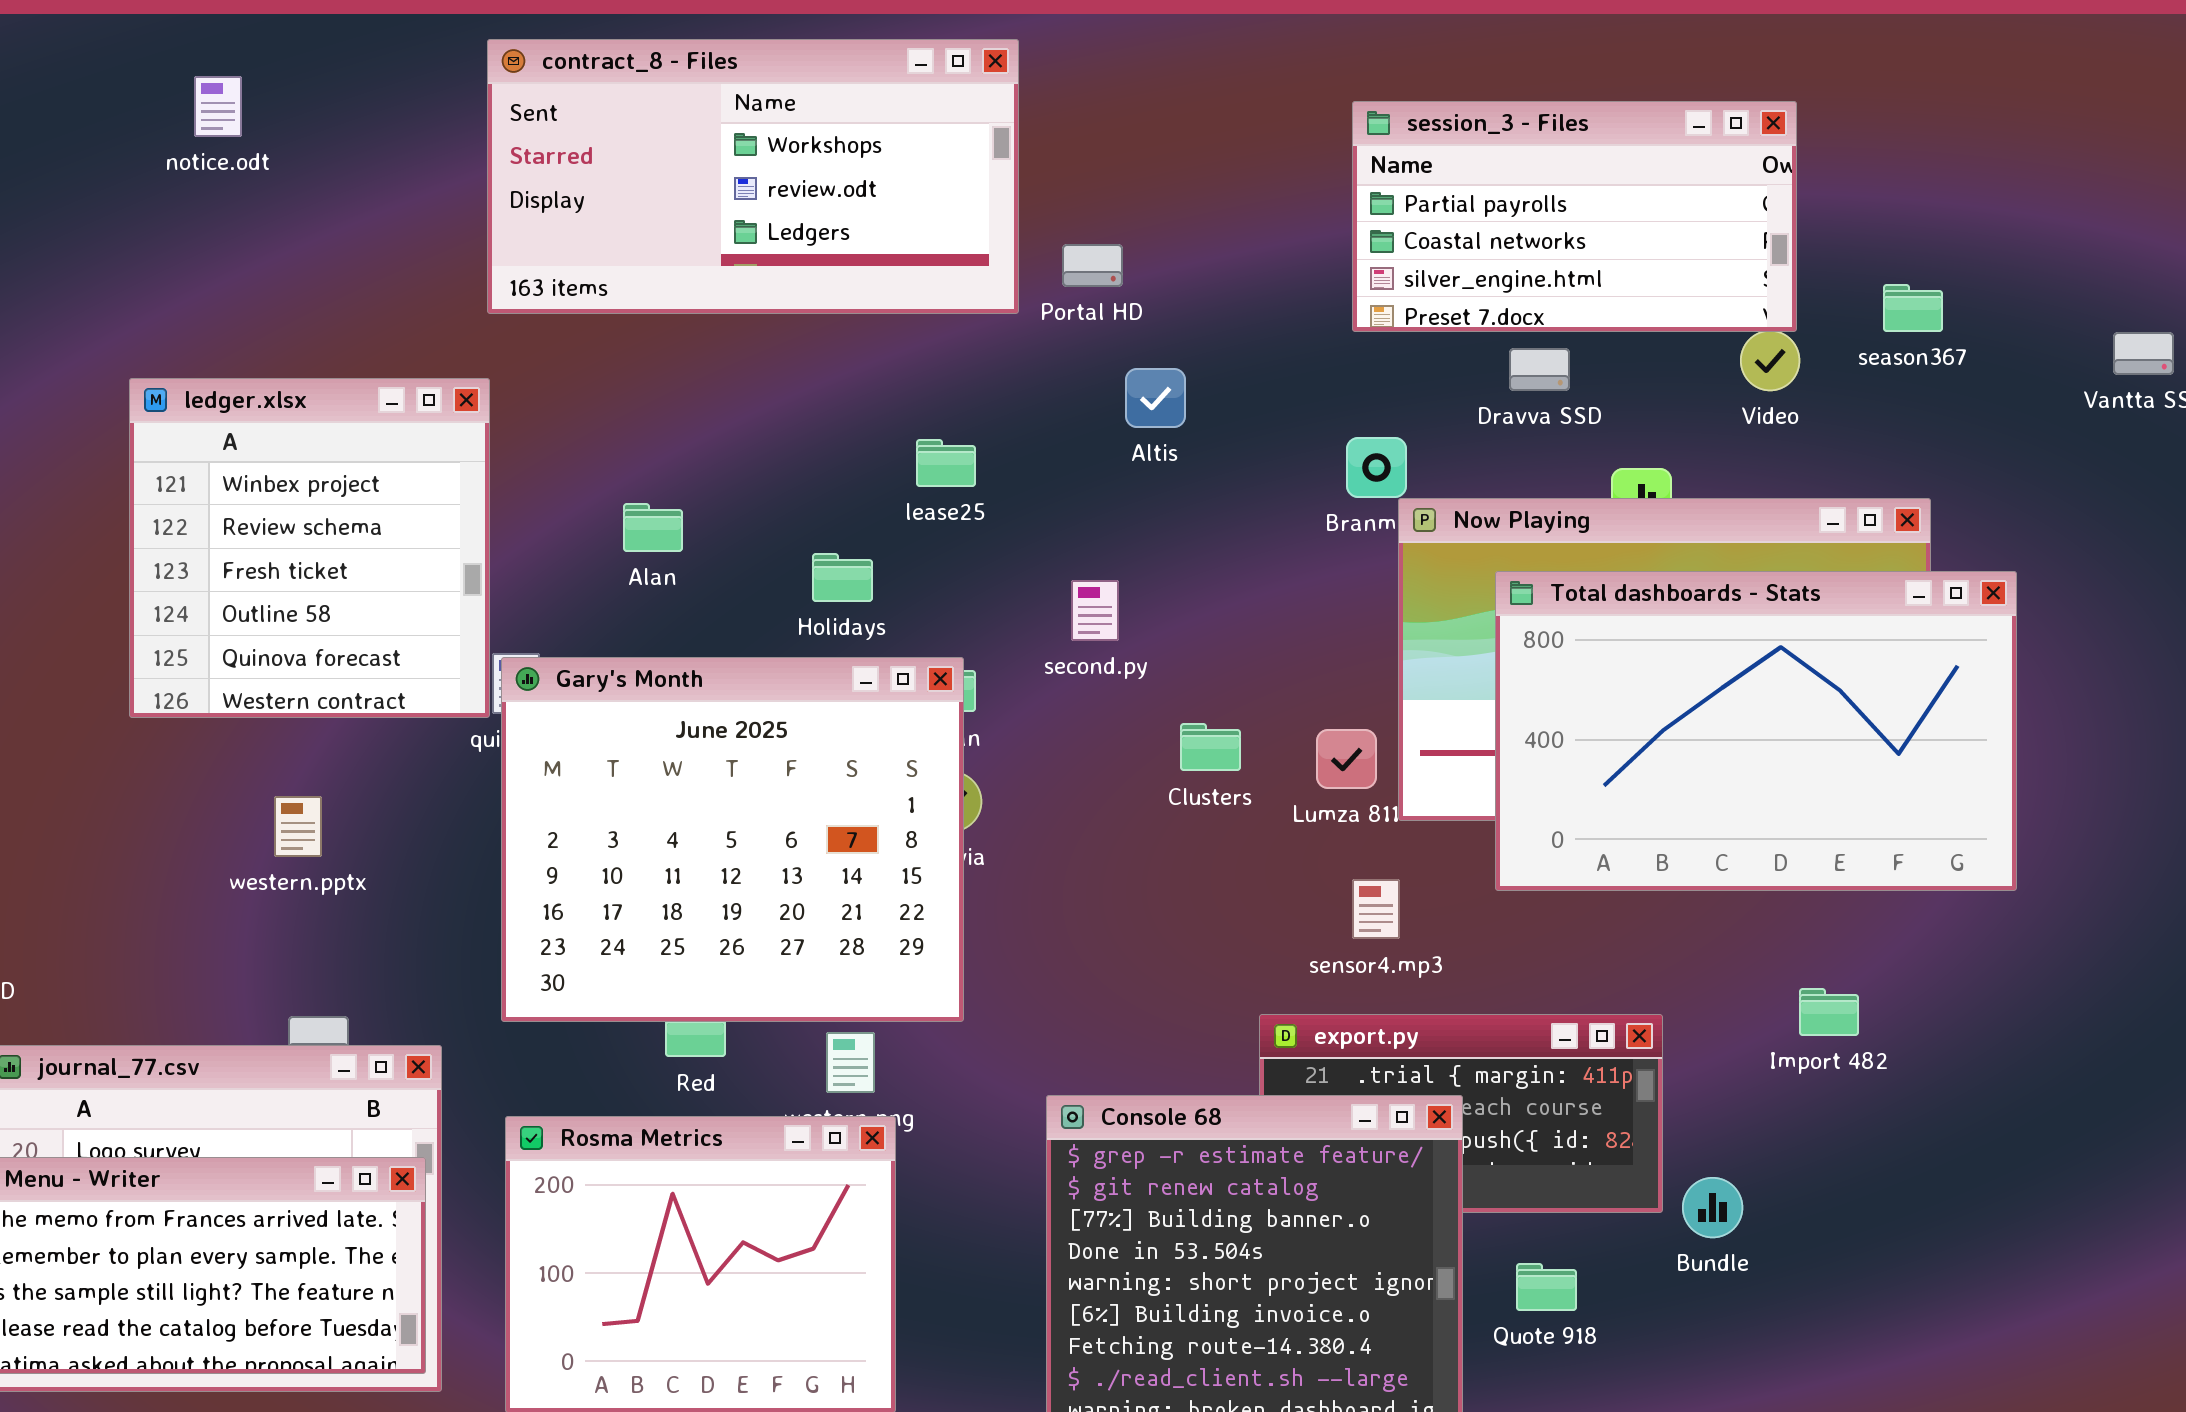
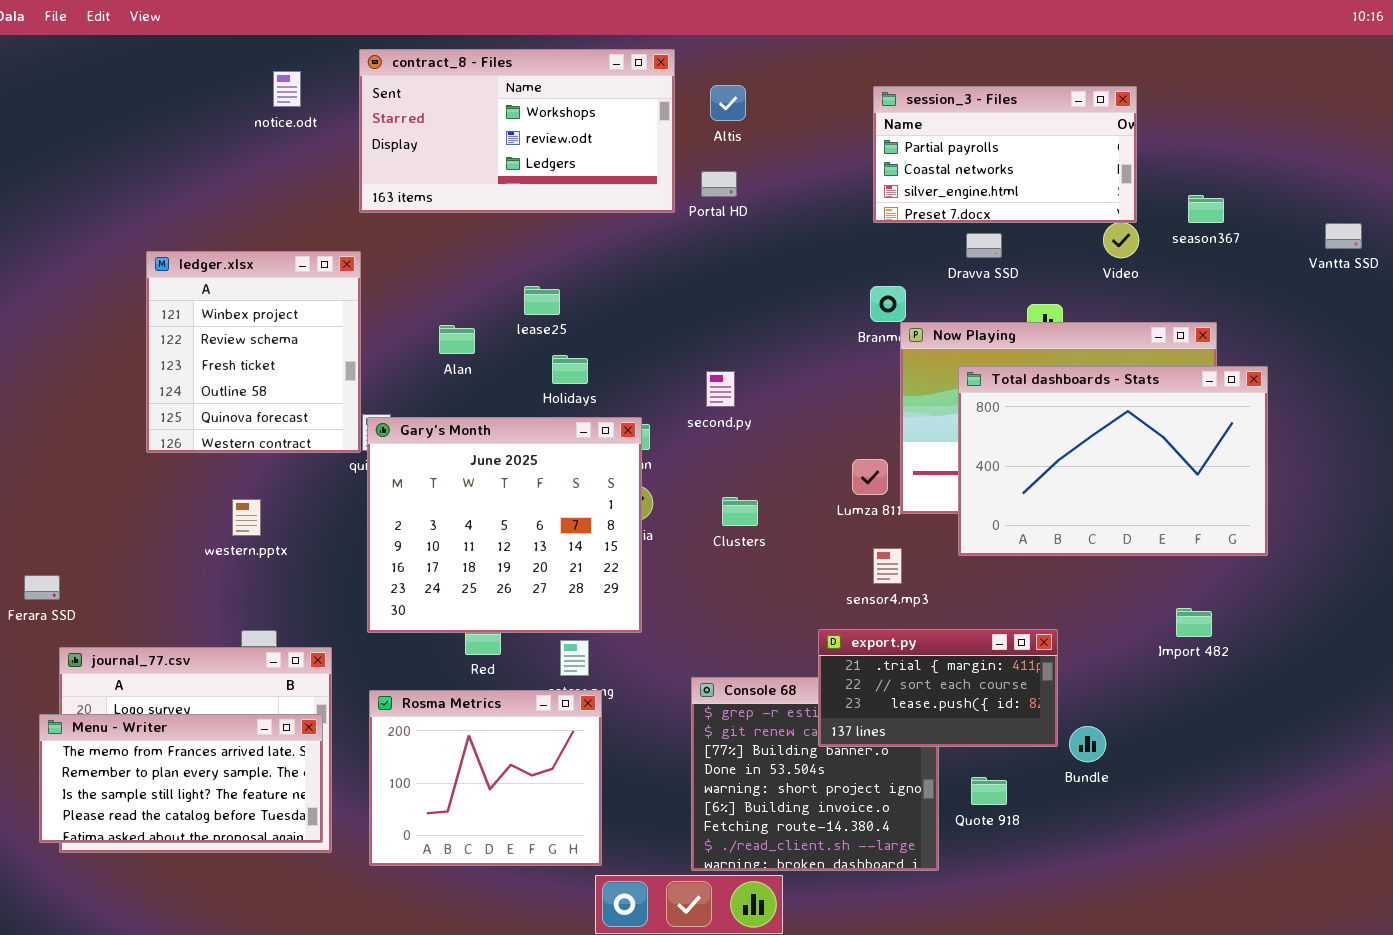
notice.odt: [194,76,242,137] -> [273,71,301,107], moved
Altis: [1125,368,1186,428] -> [710,85,746,121], moved
lease25: [916,439,976,487] -> [524,286,560,315], moved
Clusters: [1180,723,1241,771] -> [722,497,758,526], moved
Import 482: [1799,988,1859,1036] -> [1176,608,1212,637], moved
export.py: [1259,1014,1663,1213] -> [818,629,1058,747], raised

